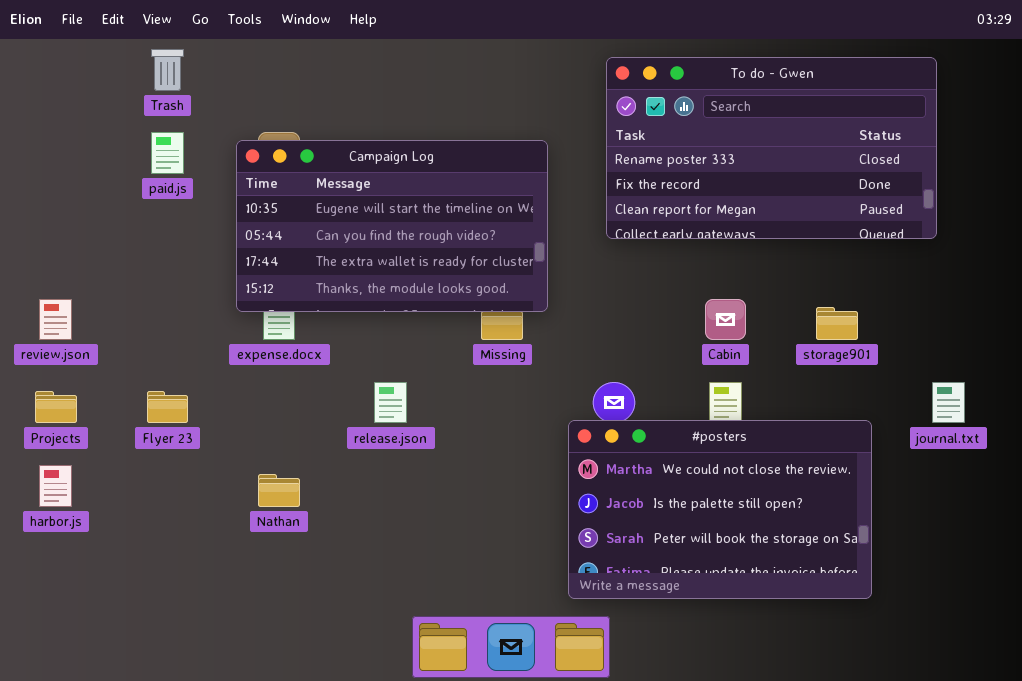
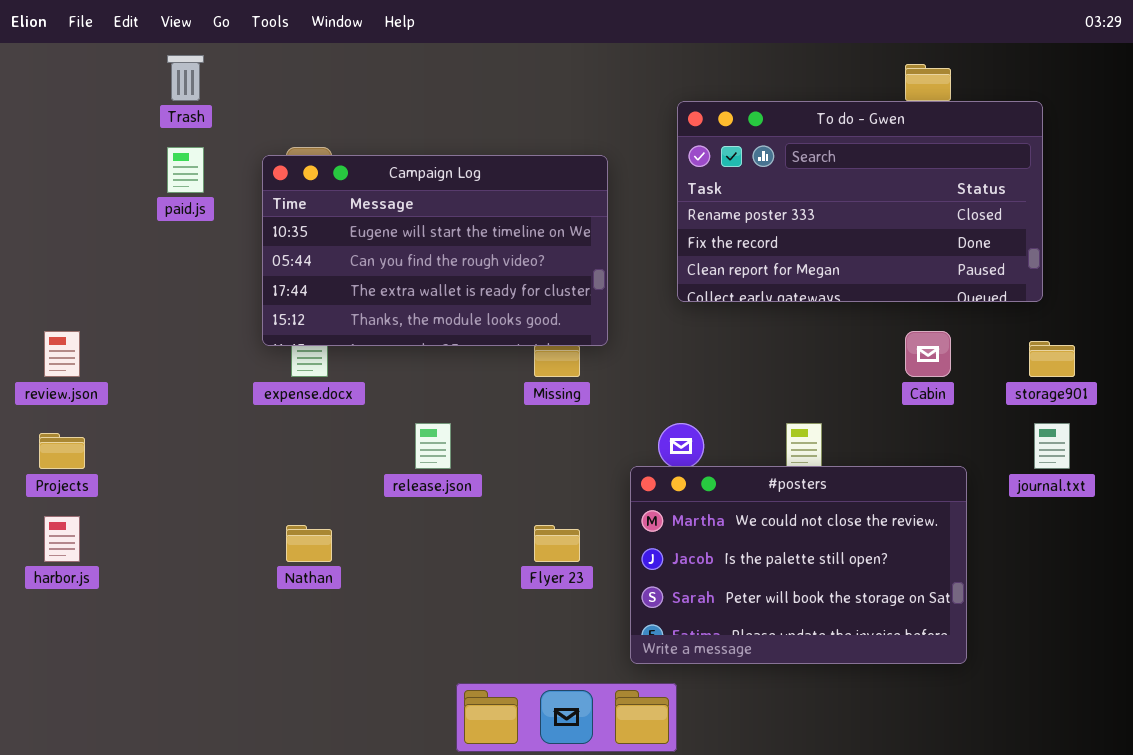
To do - Gwen: [606,57,937,239] -> [677,101,1043,302], moved
Cabin: [705,299,746,340] -> [905,331,951,377], moved
storage901: [816,307,858,340] -> [1029,341,1075,377], moved
Flyer 23: [147,391,188,423] -> [534,525,580,562], moved

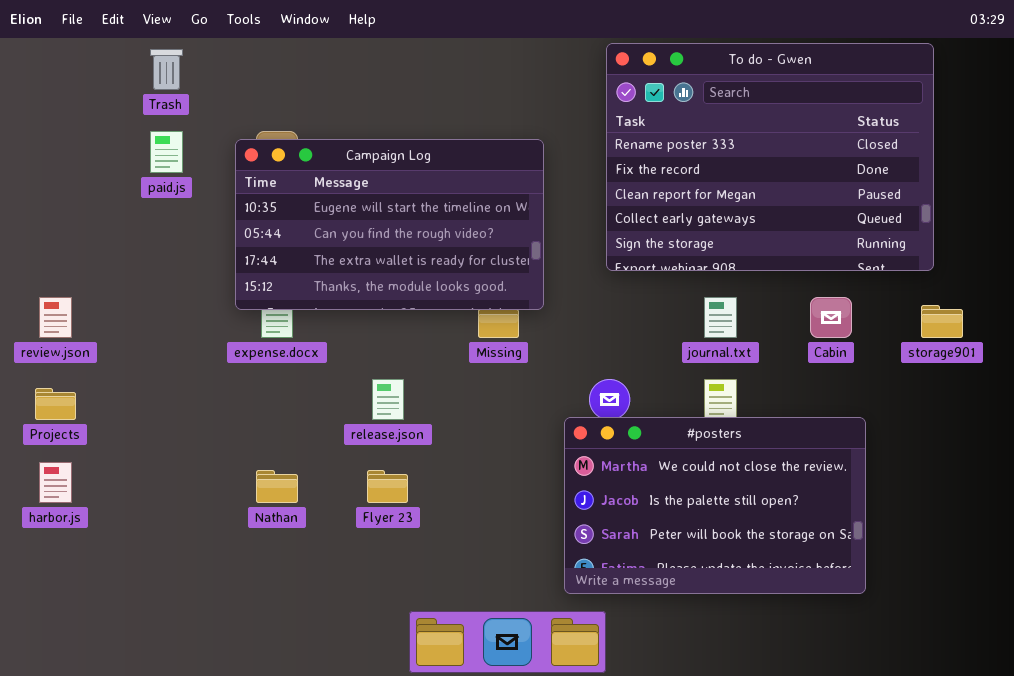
To do - Gwen: [677,101,1043,302] -> [606,43,934,271], resized
journal.txt: [1034,423,1070,469] -> [704,297,737,338], moved
Flyer 23: [534,525,580,562] -> [367,470,408,503], moved

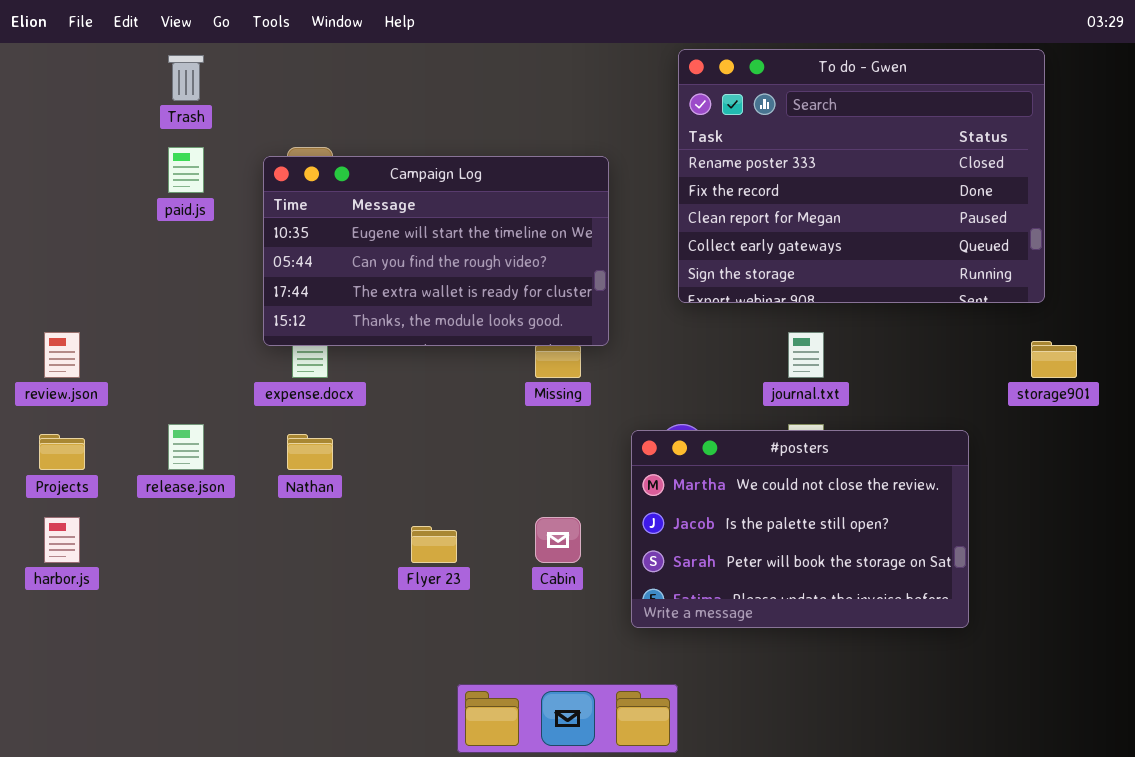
Cabin: [810,297,852,338] -> [535,517,581,563], moved
release.json: [372,379,404,420] -> [168,424,204,470], moved
#posters: [564,417,866,594] -> [631,430,969,628], moved
Nathan: [256,470,298,503] -> [287,434,333,470], moved

